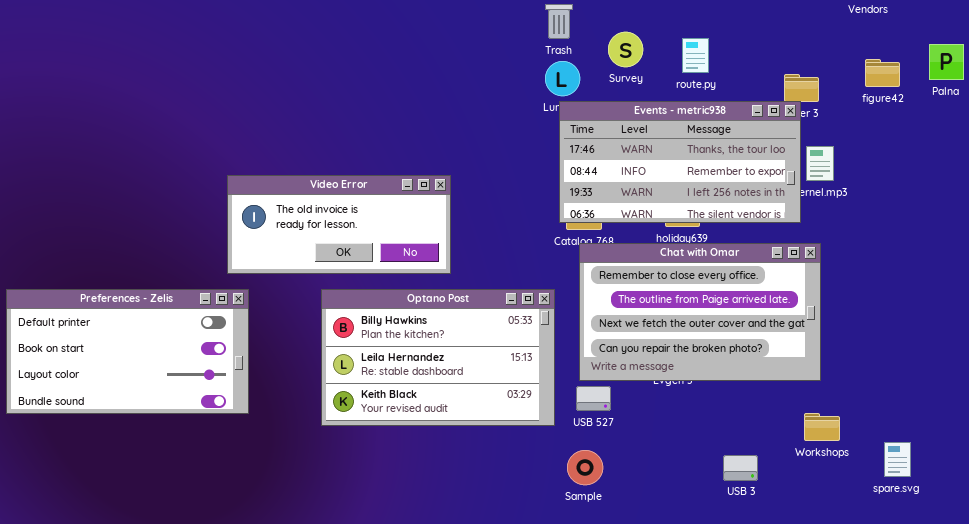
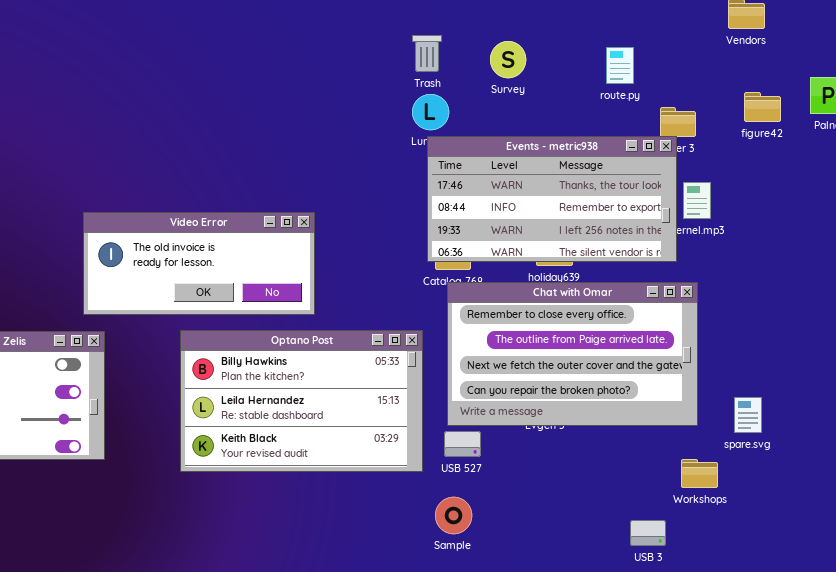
Survey: [608,32,643,67] -> [490,41,526,78], moved
route.py: [682,38,709,73] -> [606,47,634,84], moved
spare.svg: [884,442,911,477] -> [734,397,762,433], moved
USB 3: [723,455,758,481] -> [630,520,666,546], moved

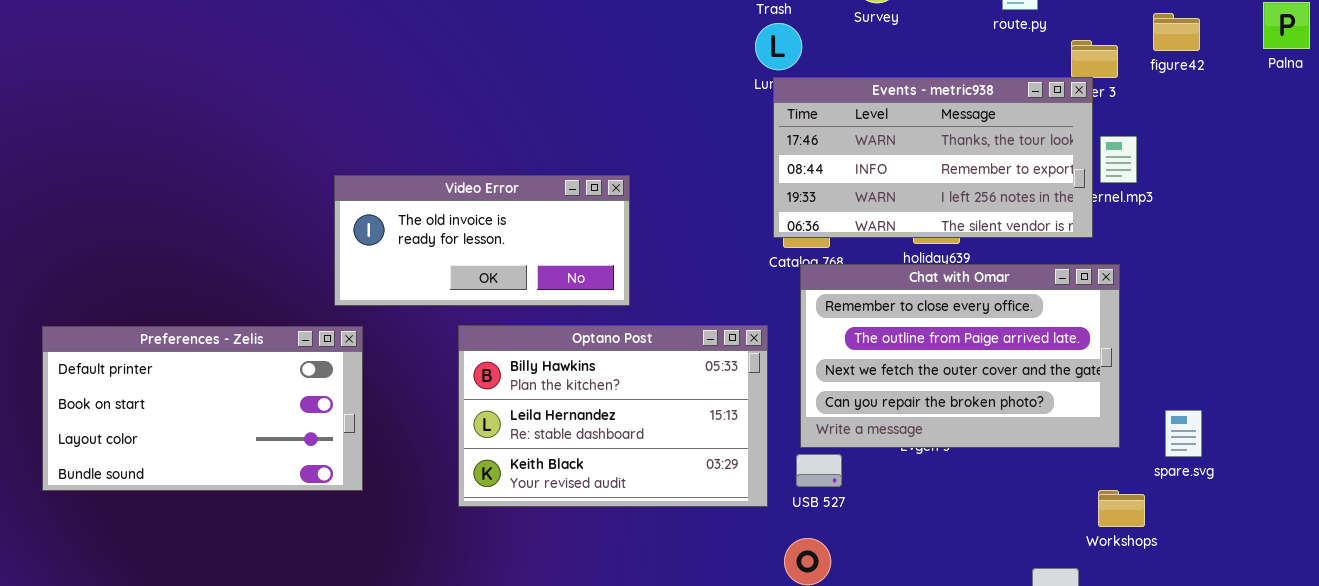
figure42: [744,92,781,122] -> [1153,13,1200,51], moved

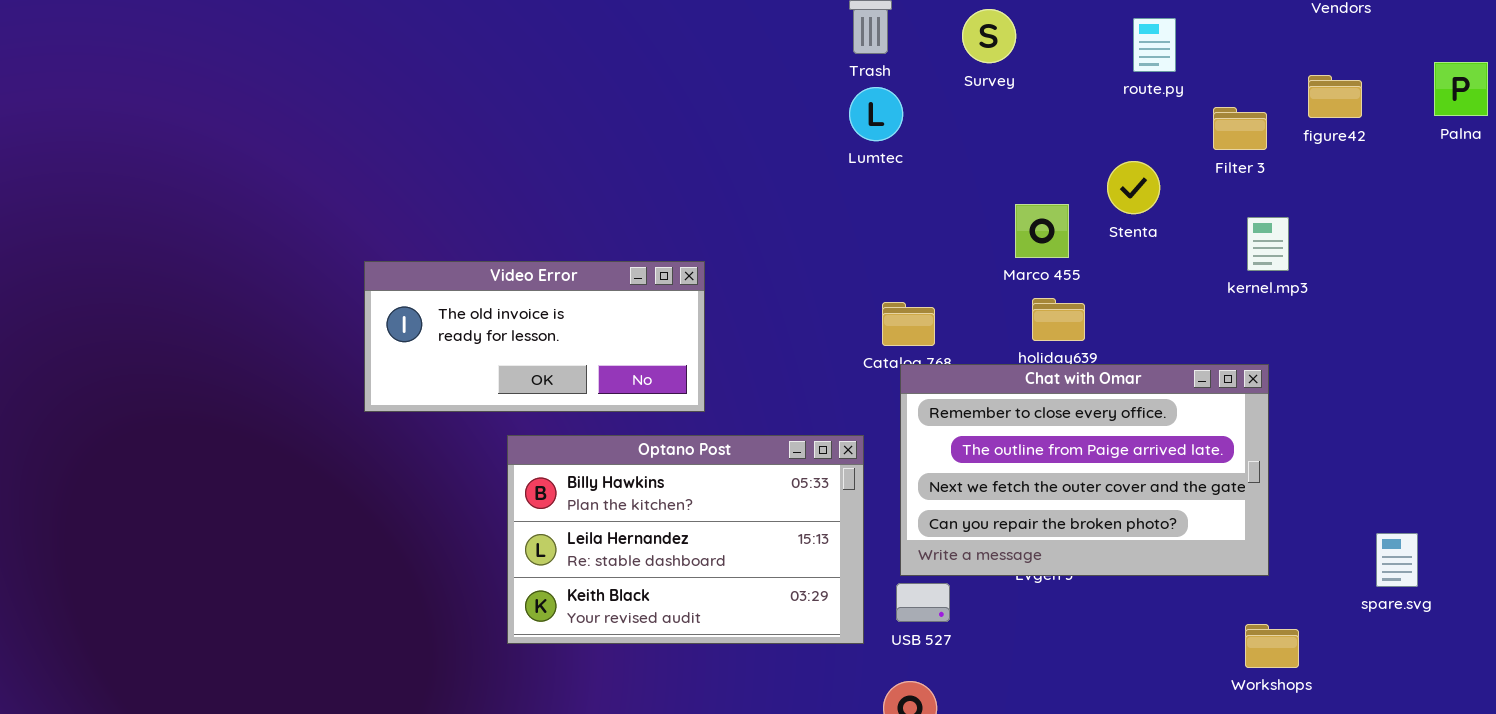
Events - metric938: [773,77,1093,238] -> none, closed
Preferences - Zelis: [42,326,363,491] -> none, closed
spare.svg: [1165,410,1202,457] -> [1376,533,1418,587], moved

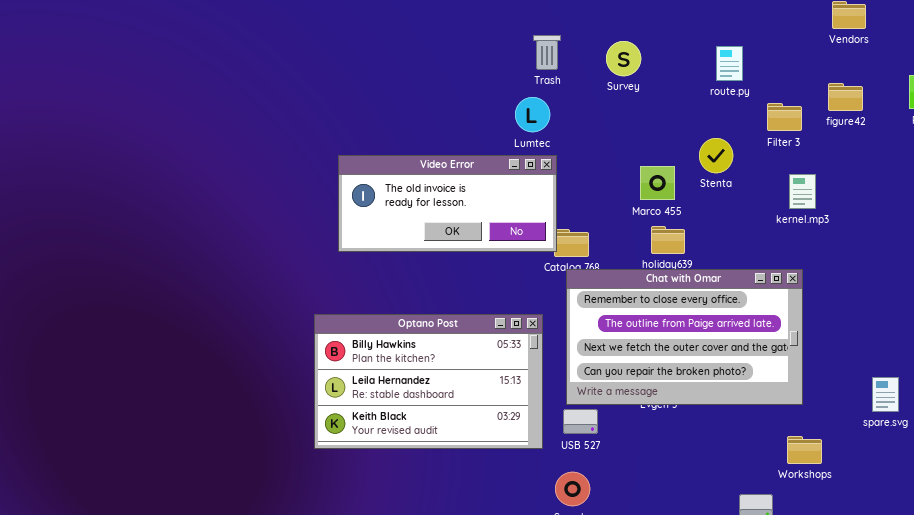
Lumtec: [849,87,903,141] -> [515,97,550,132], moved
Video Error: [364,261,705,412] -> [338,155,557,252], moved

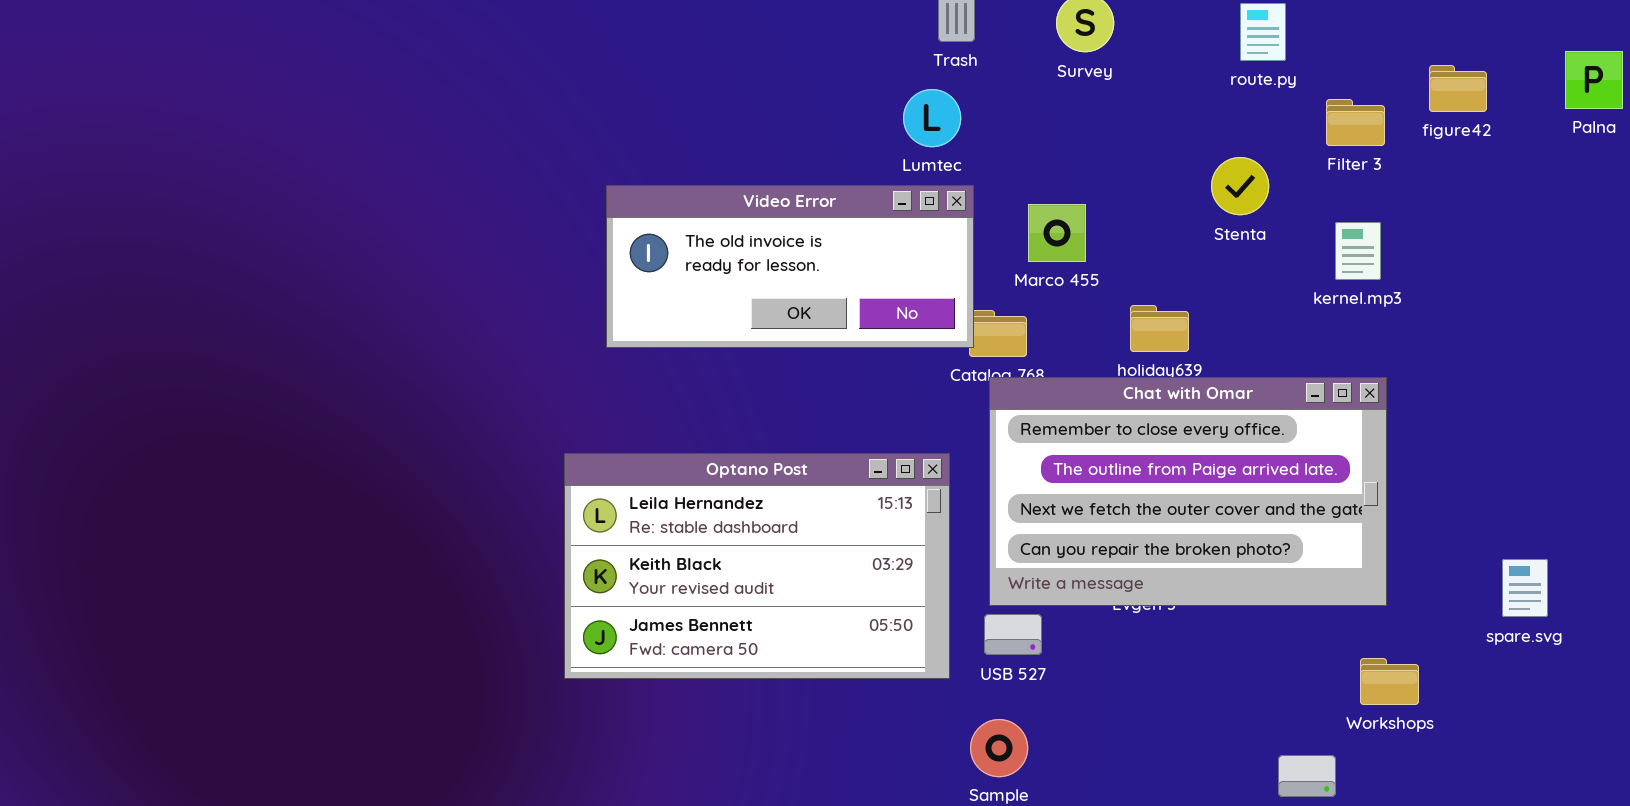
Marco 455: [640,166,675,200] -> [1028,204,1086,262], moved
kernel.mp3: [789,174,816,209] -> [1335,222,1381,280], moved
Optano Post: [314,314,543,449] -> [564,453,950,679], scrolled down 1 row

